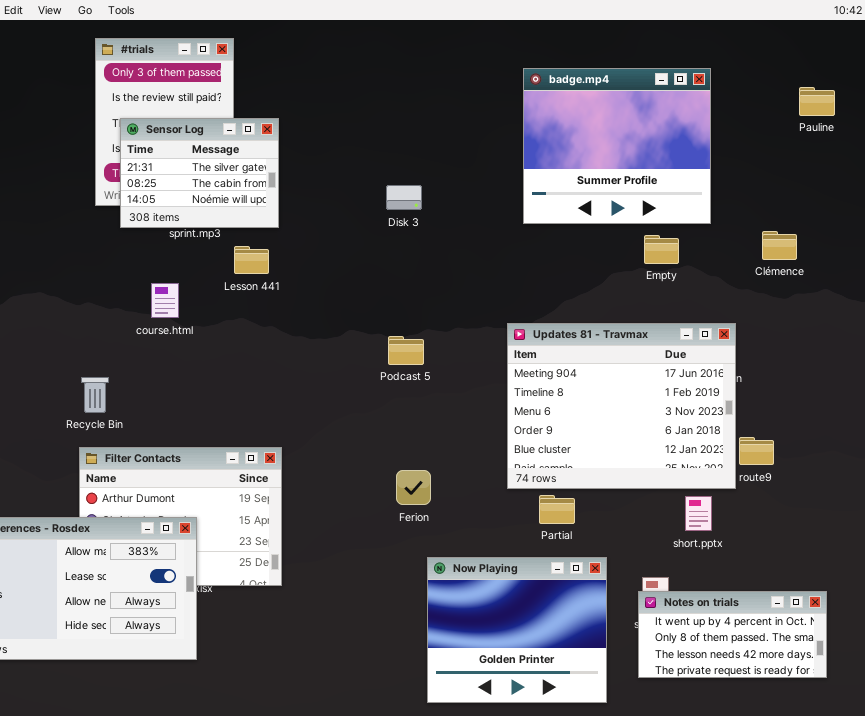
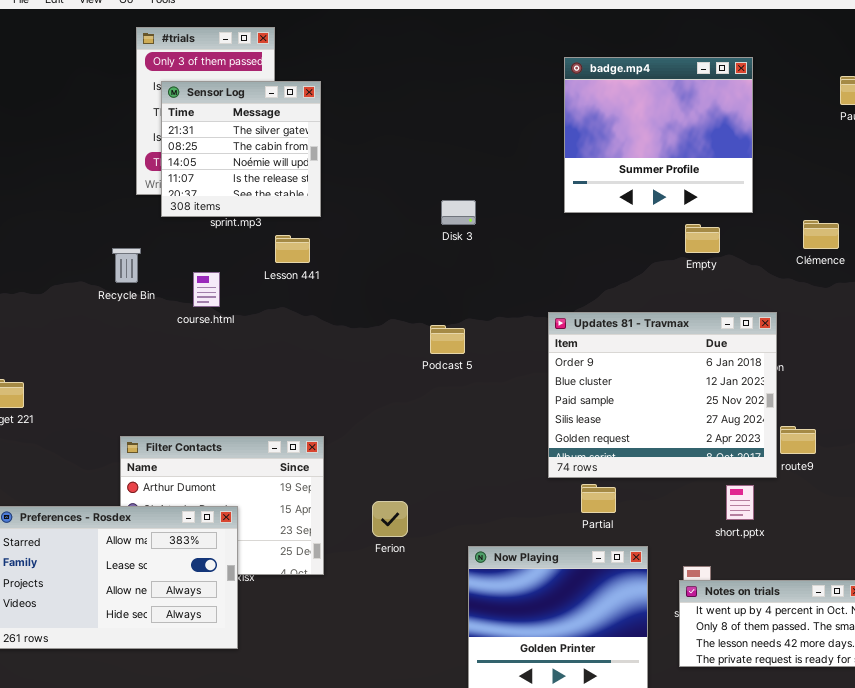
Sensor Log: [120,118,279,228] -> [161,81,321,217], resized
Disk 3: [386,185,422,210] -> [441,200,476,225], moved
Updates 81 - Travmax: [507,323,736,489] -> [548,312,777,478], scrolled down 3 rows
Recycle Bin: [81,377,109,413] -> [112,248,141,283], moved
Ferion: [396,470,431,505] -> [372,501,408,537], moved

